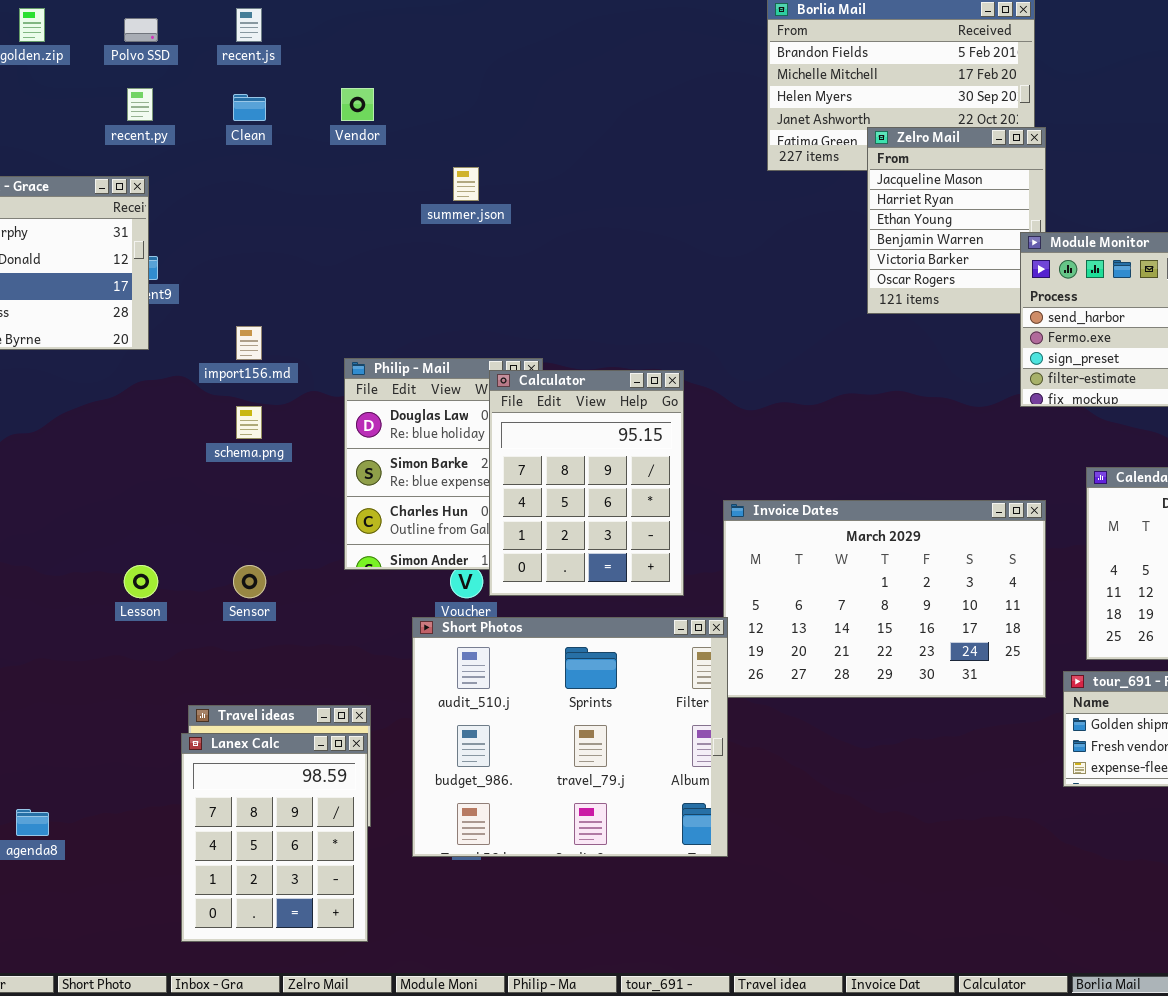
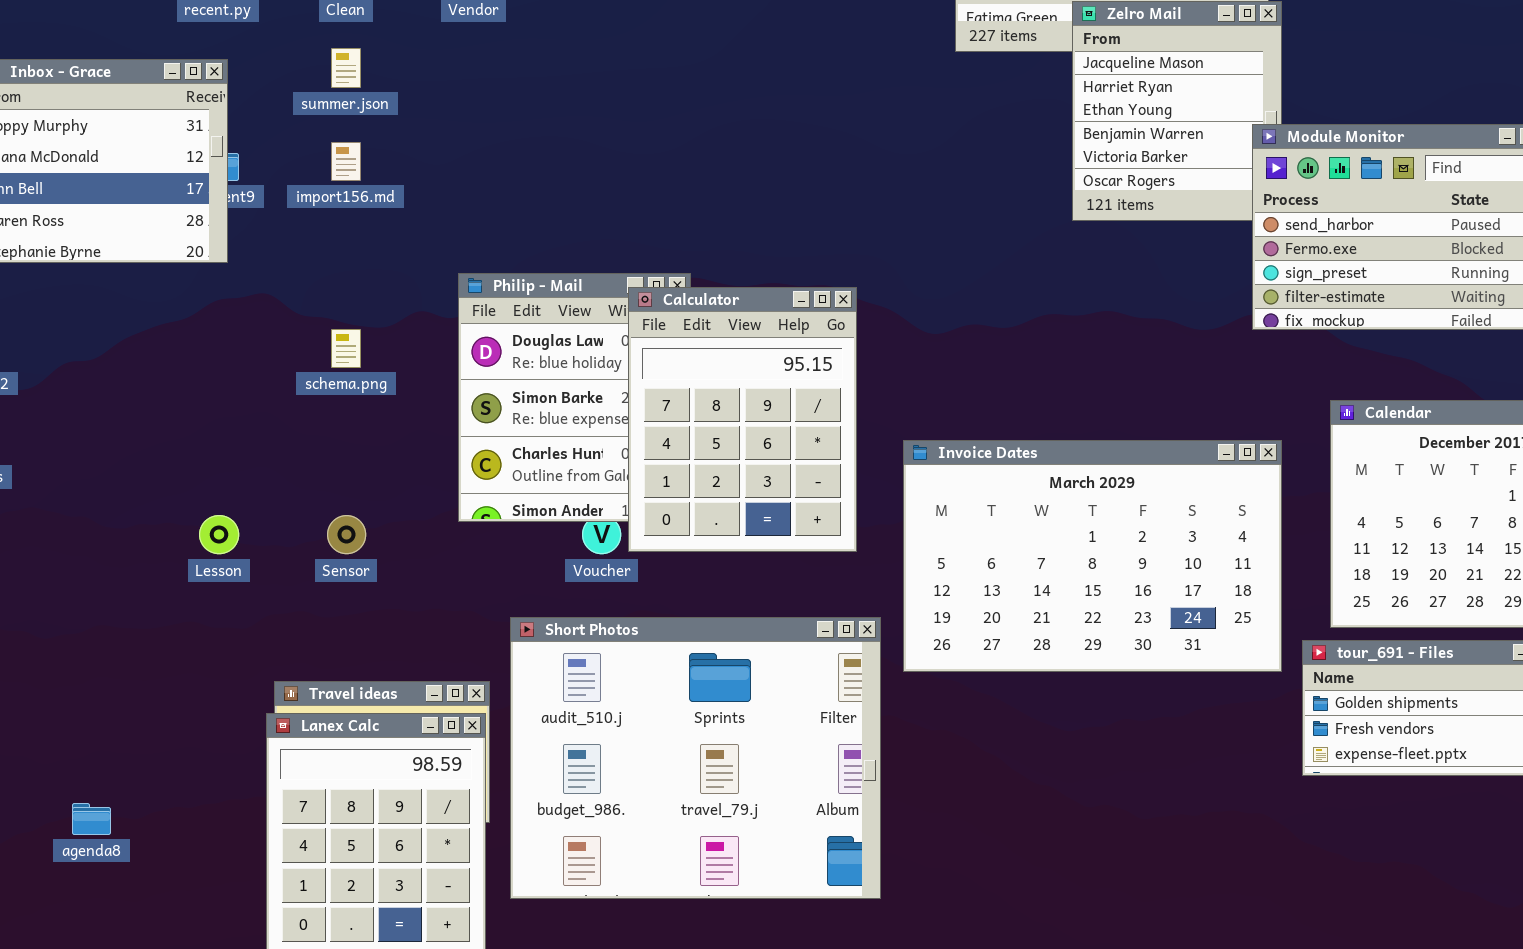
summer.json: [453,167,479,201] -> [331,48,361,88], moved
import156.md: [236,326,262,360] -> [331,142,361,181], moved
Short Photos: [412,617,728,857] -> [510,617,881,899], moved

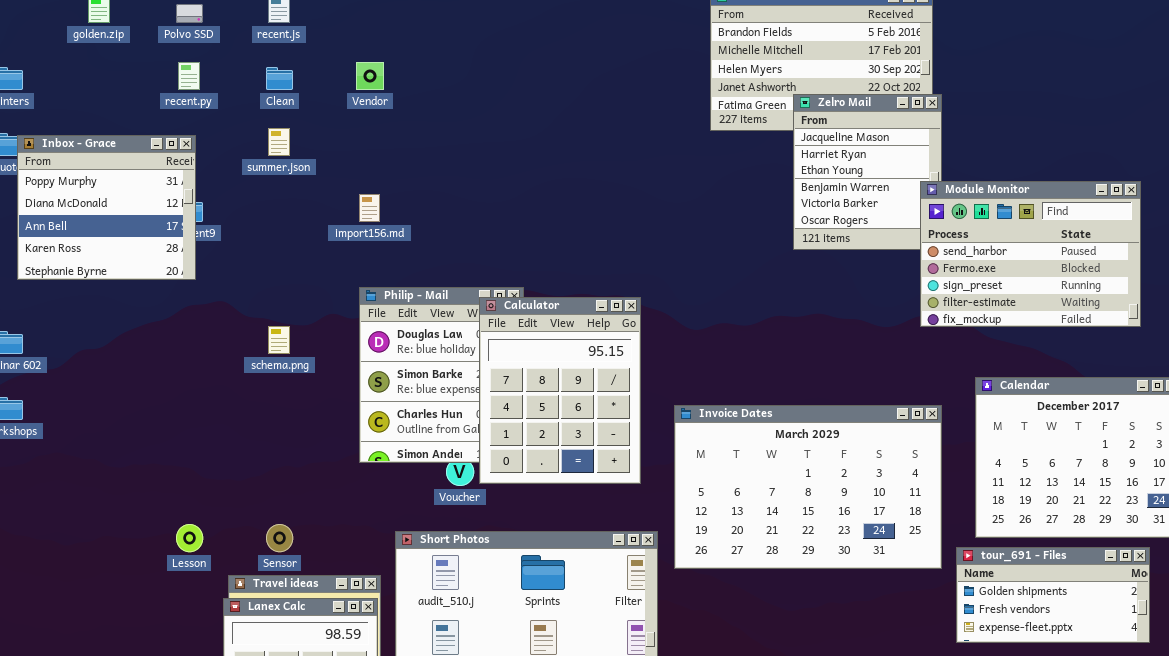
import156.md: [331,142,361,181] -> [359,194,380,222], moved
Lesson: [199,515,239,554] -> [176,524,203,552], moved
Sensor: [327,515,366,554] -> [266,524,293,552], moved

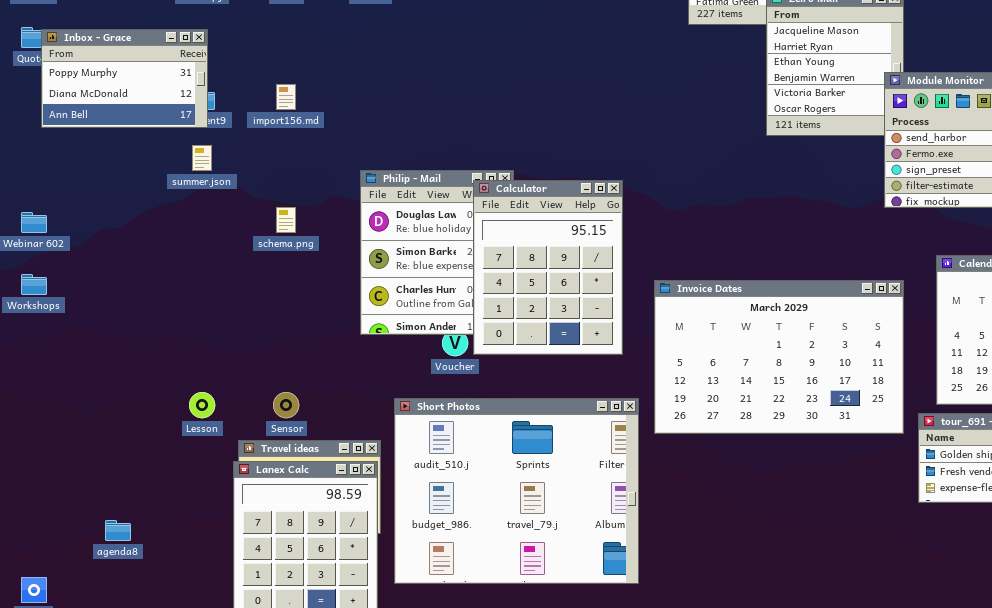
summer.json: [268,128,290,156] -> [192,145,212,171], moved
Inbox - Grace: [17,135,196,280] -> [41,29,208,128], resized
import156.md: [359,194,380,222] -> [276,84,296,110], moved

